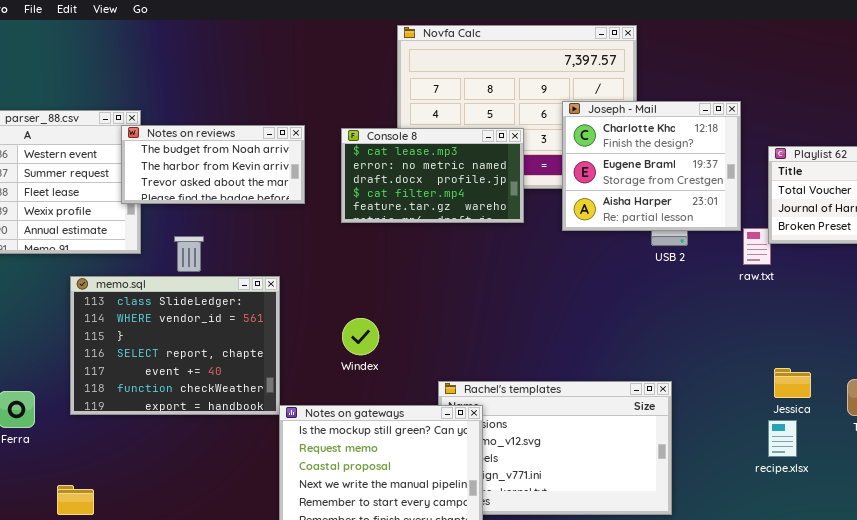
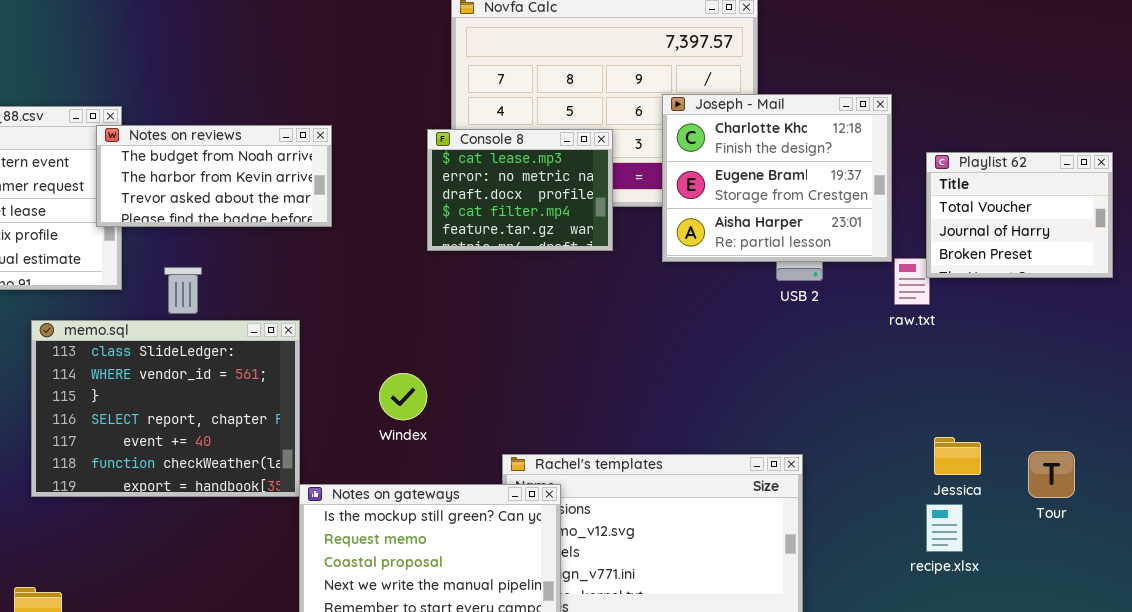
Console 8: [341,128,524,223] -> [427,129,613,251], resized

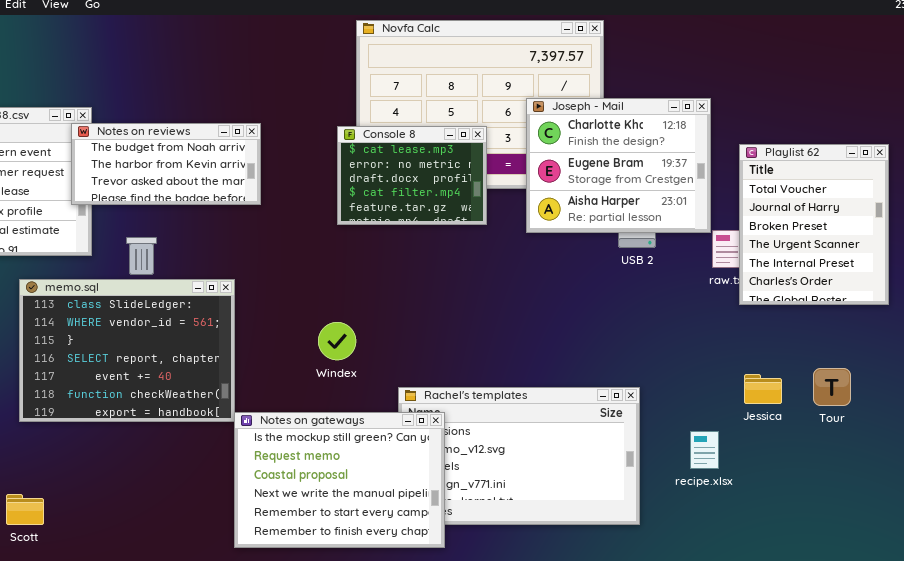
Playlist 62: [926,152,1113,278] -> [739,144,889,305], resized
Windex: [379,373,427,420] -> [318,322,356,360], moved
Tour: [1028,451,1075,498] -> [813,368,851,406], moved
recipe.xlsx: [926,504,963,552] -> [690,431,719,469], moved

